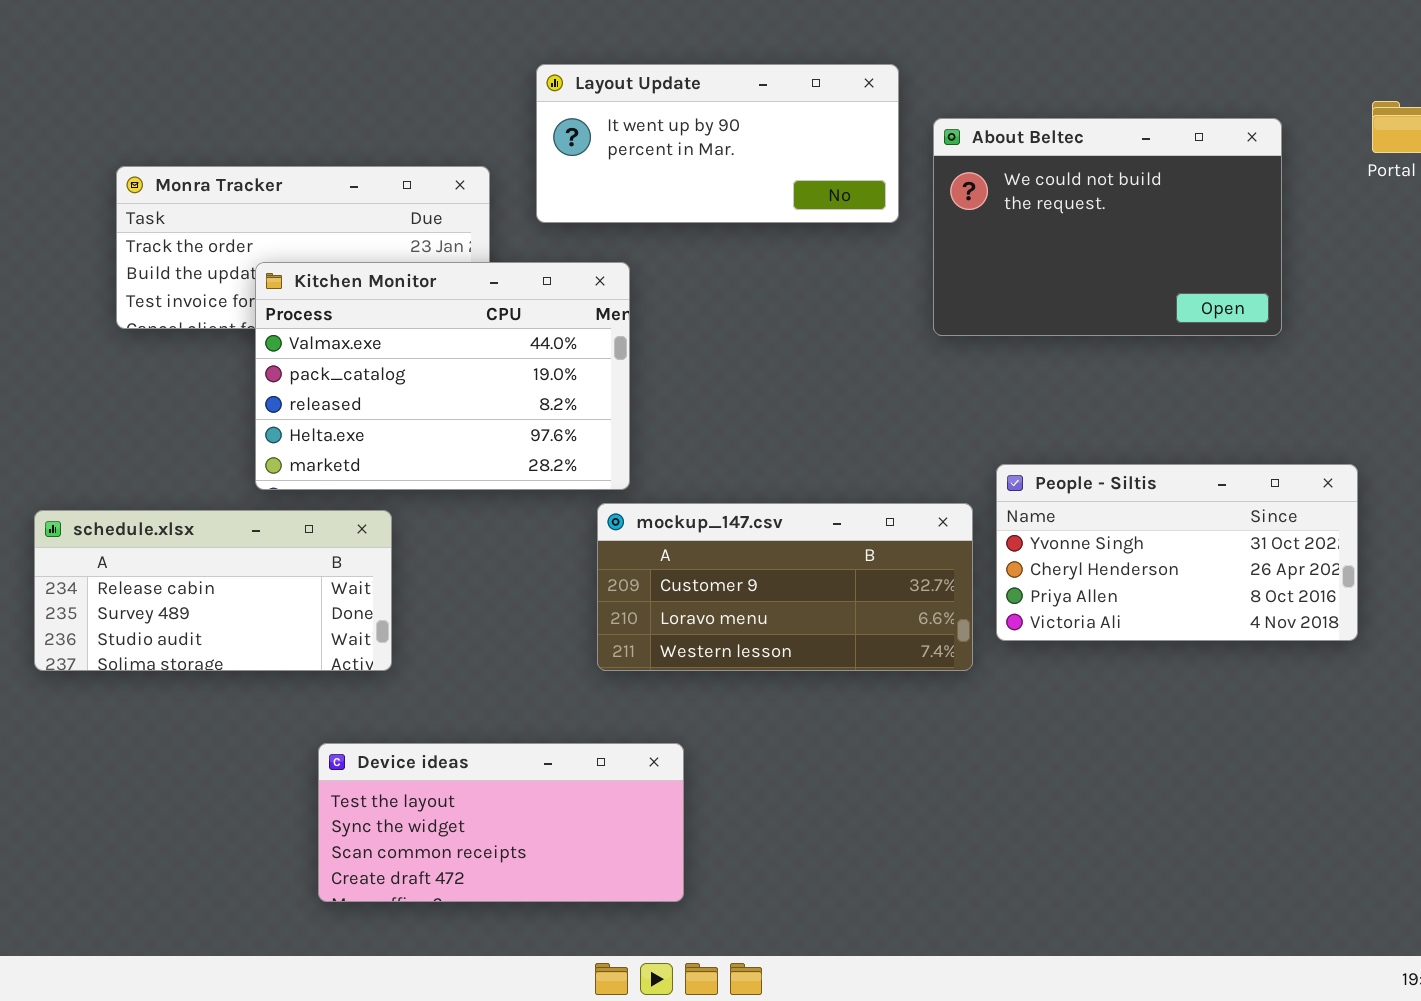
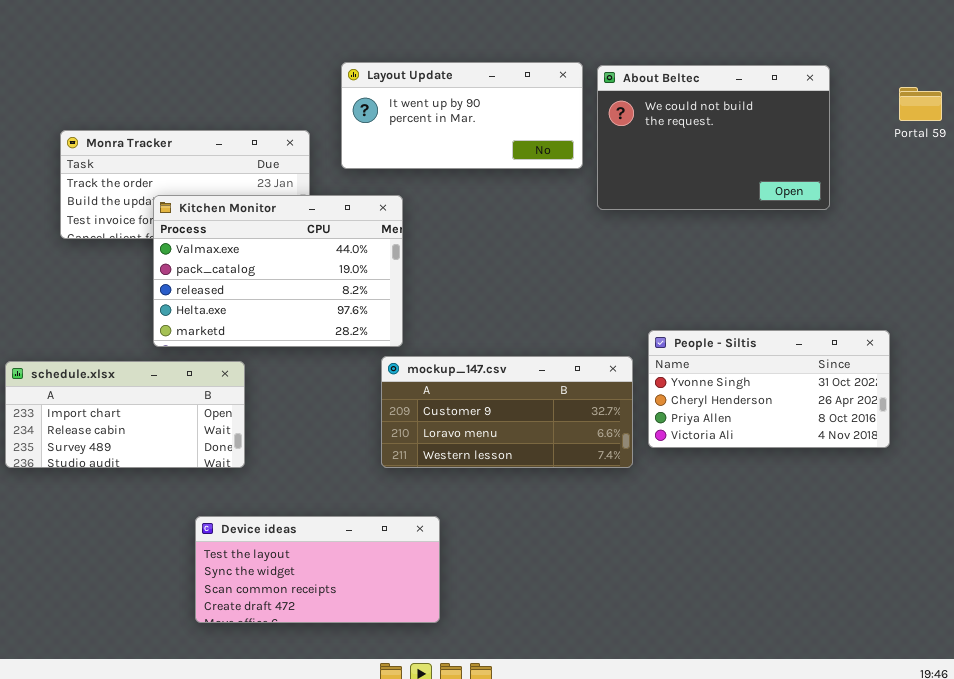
About Beltec: [933,118,1282,336] -> [597,65,830,210], moved
schedule.xlsx: [34,510,392,671] -> [5,361,245,468], scrolled up 1 row

